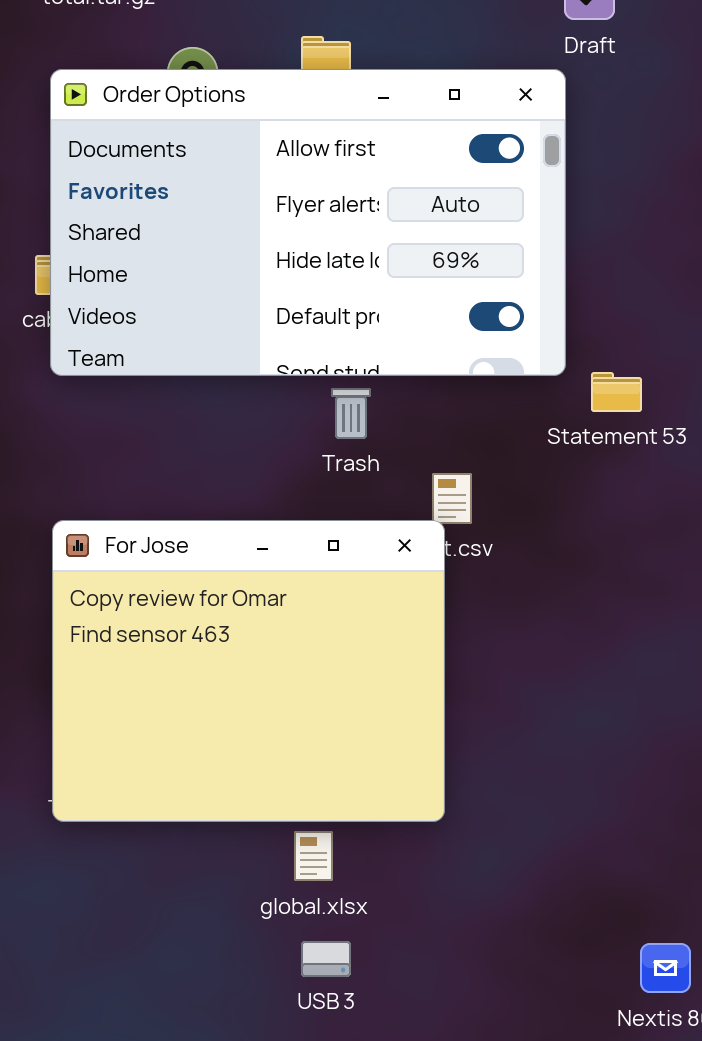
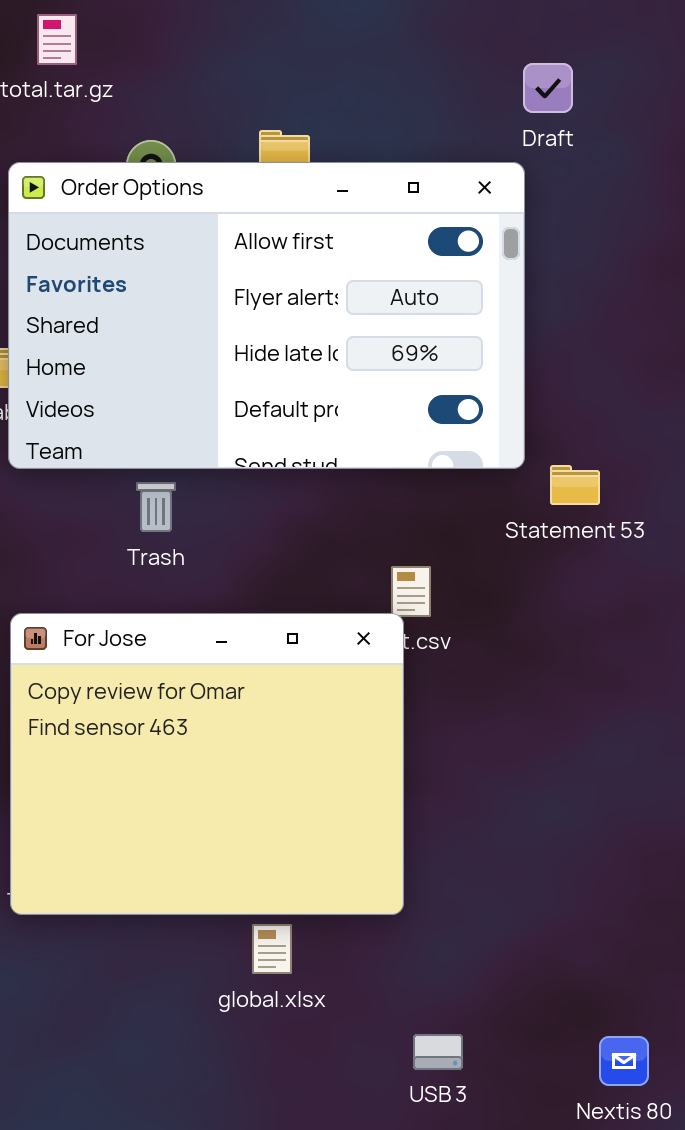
Trash: [331,388,371,439] -> [136,482,176,532], moved
USB 3: [301,941,351,977] -> [413,1034,463,1070], moved

